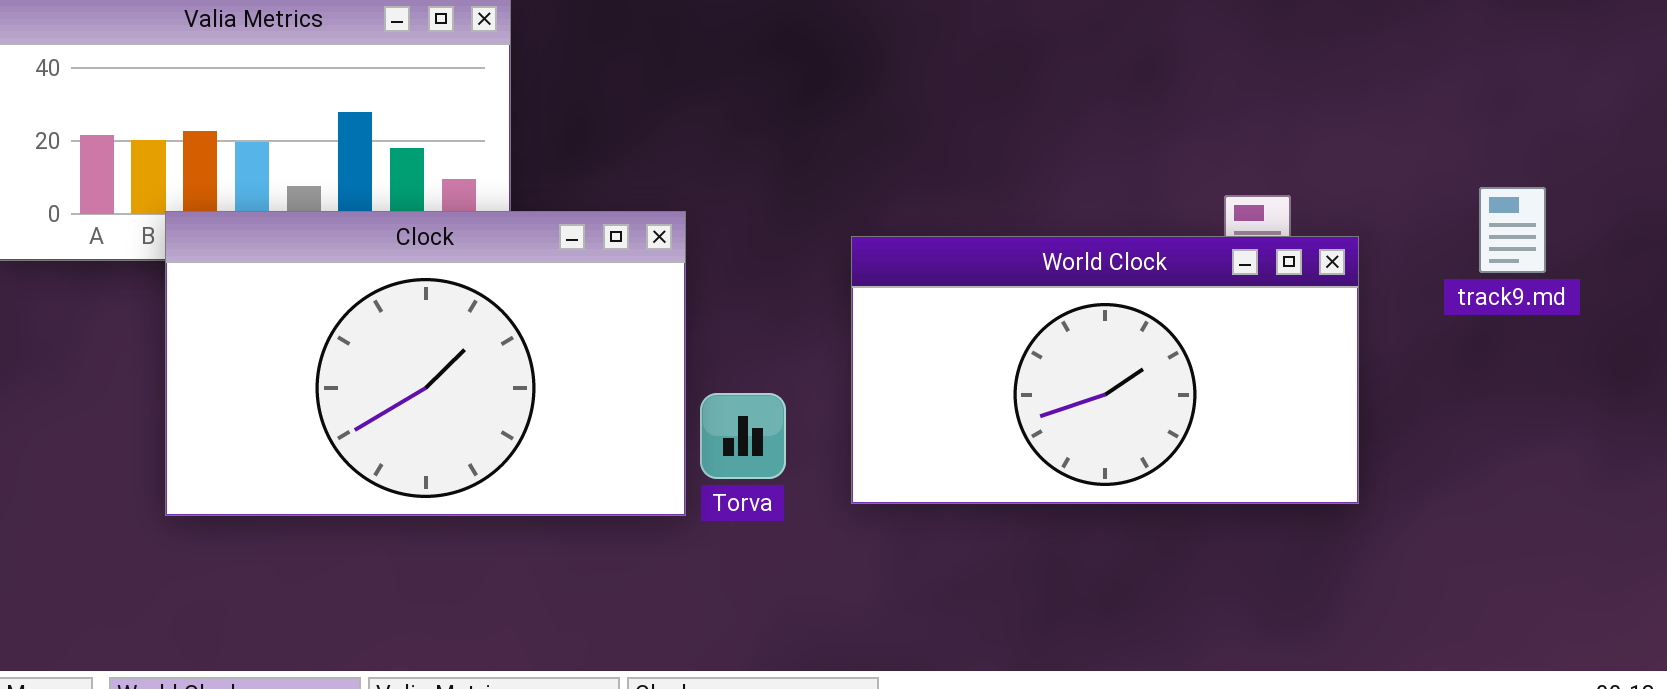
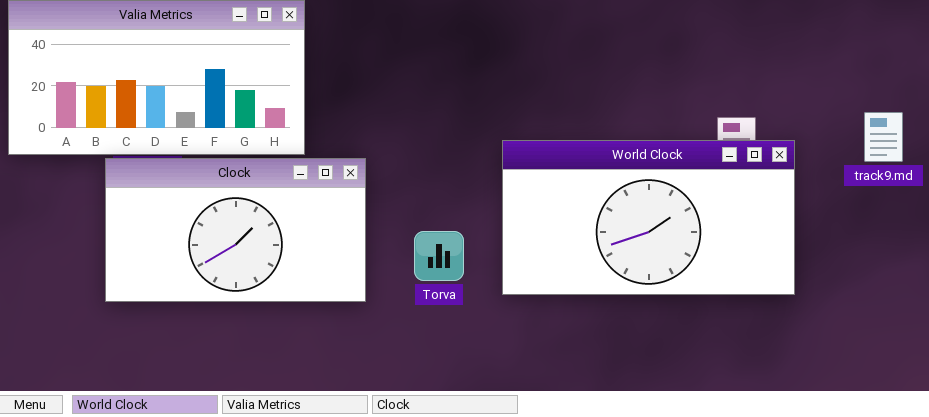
Clock: [165,211,686,516] -> [105,158,366,302], resized

